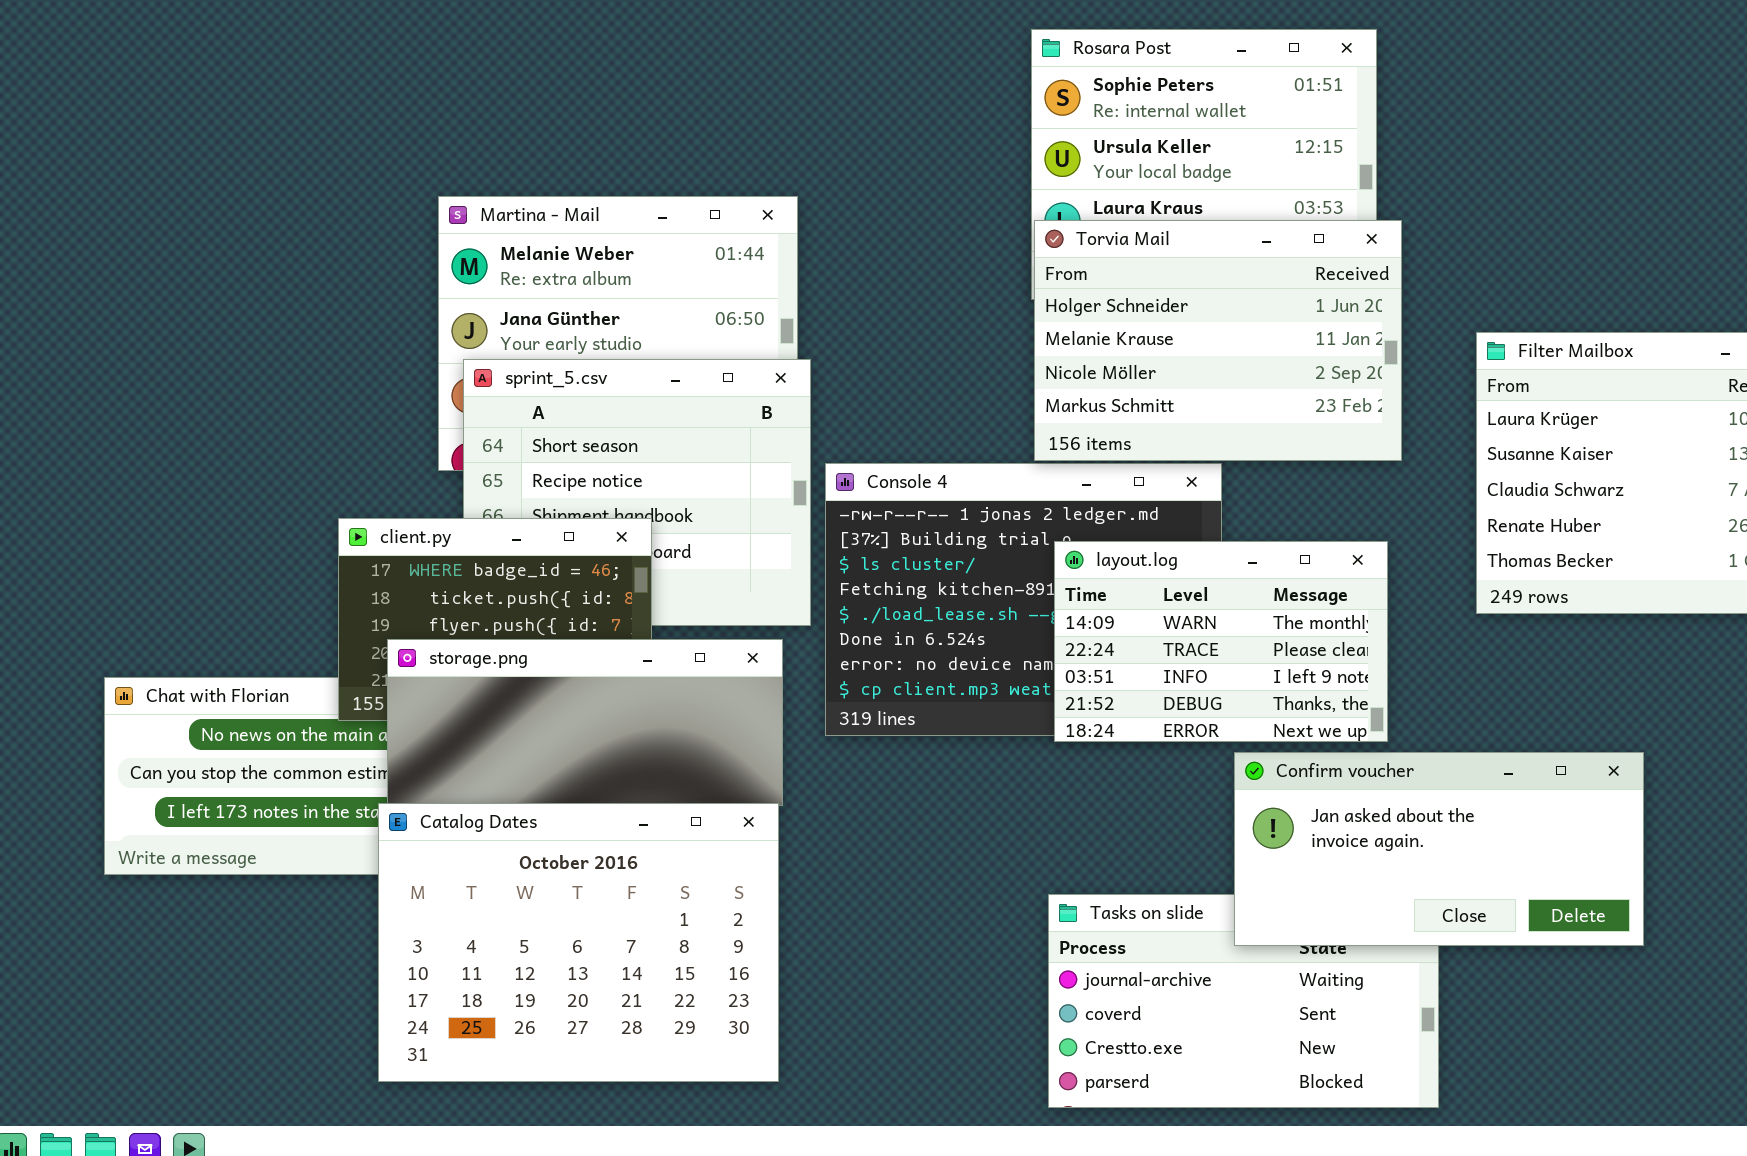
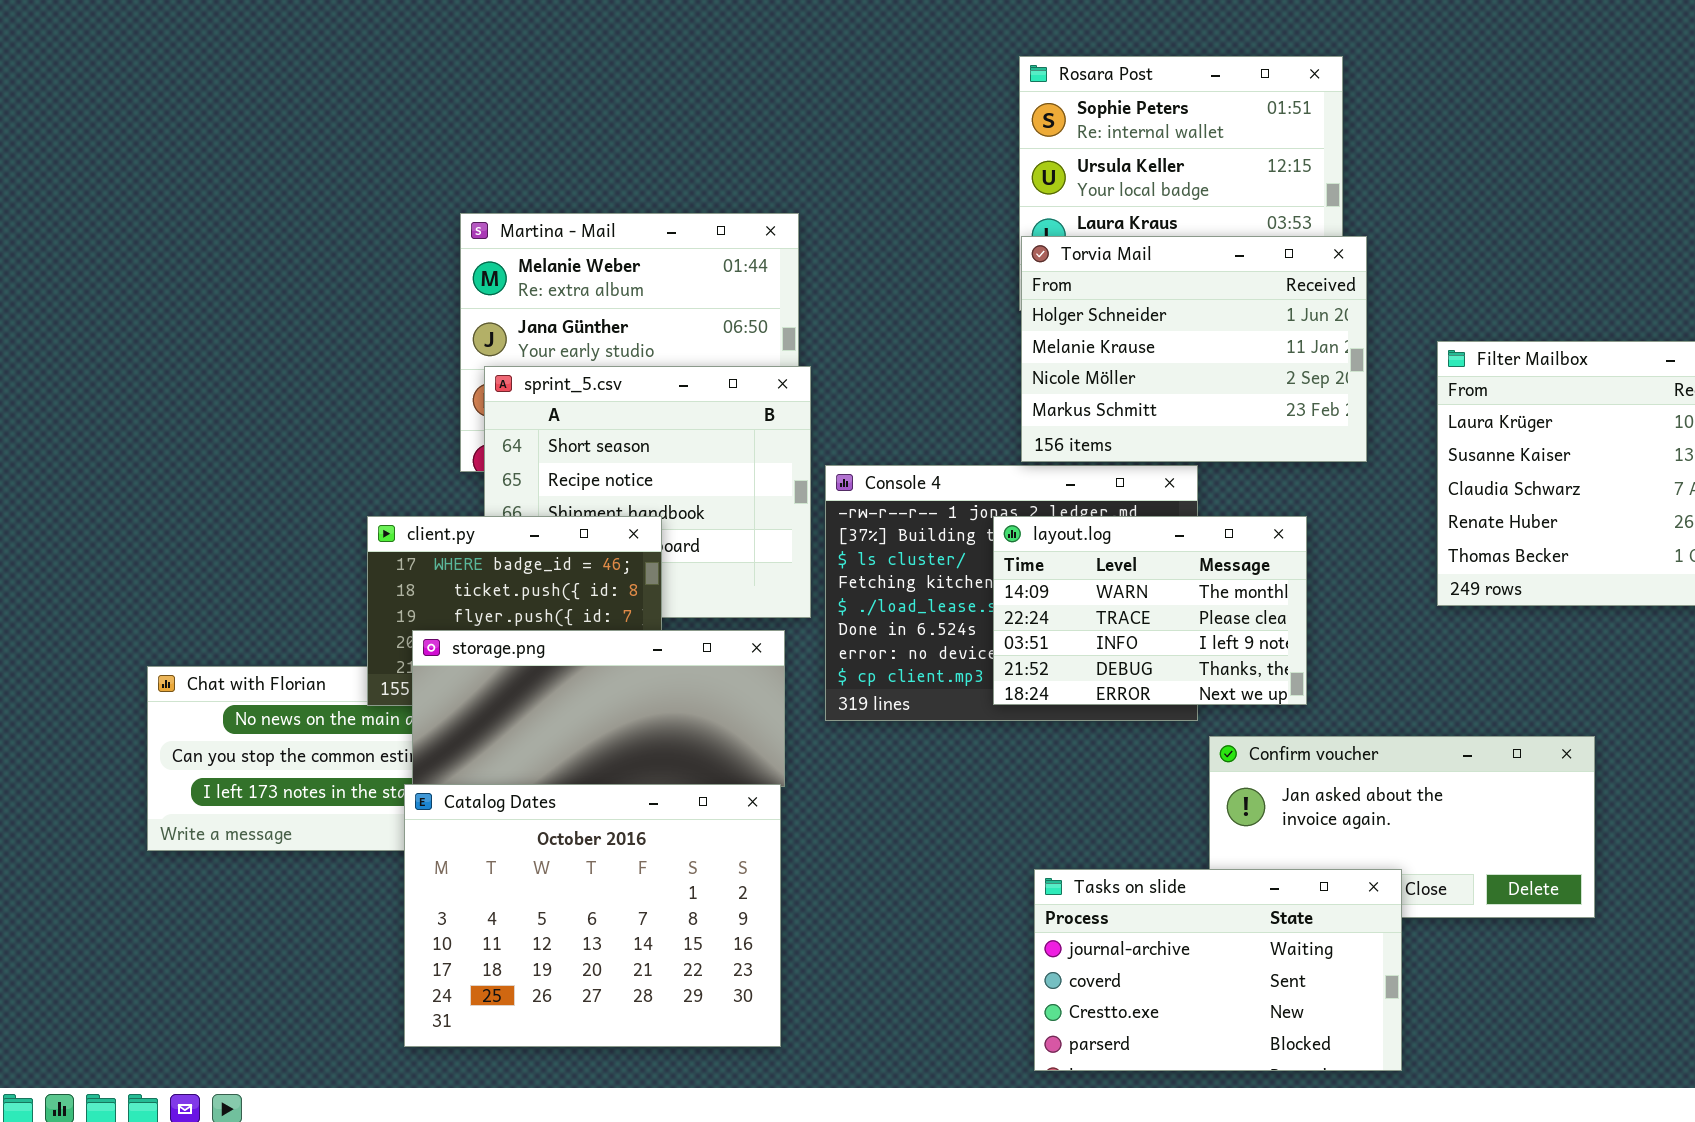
layout.log: [1054,541,1388,742] -> [993,516,1307,705], moved
Tasks on slide: [1048,894,1439,1108] -> [1034,869,1402,1071], raised

